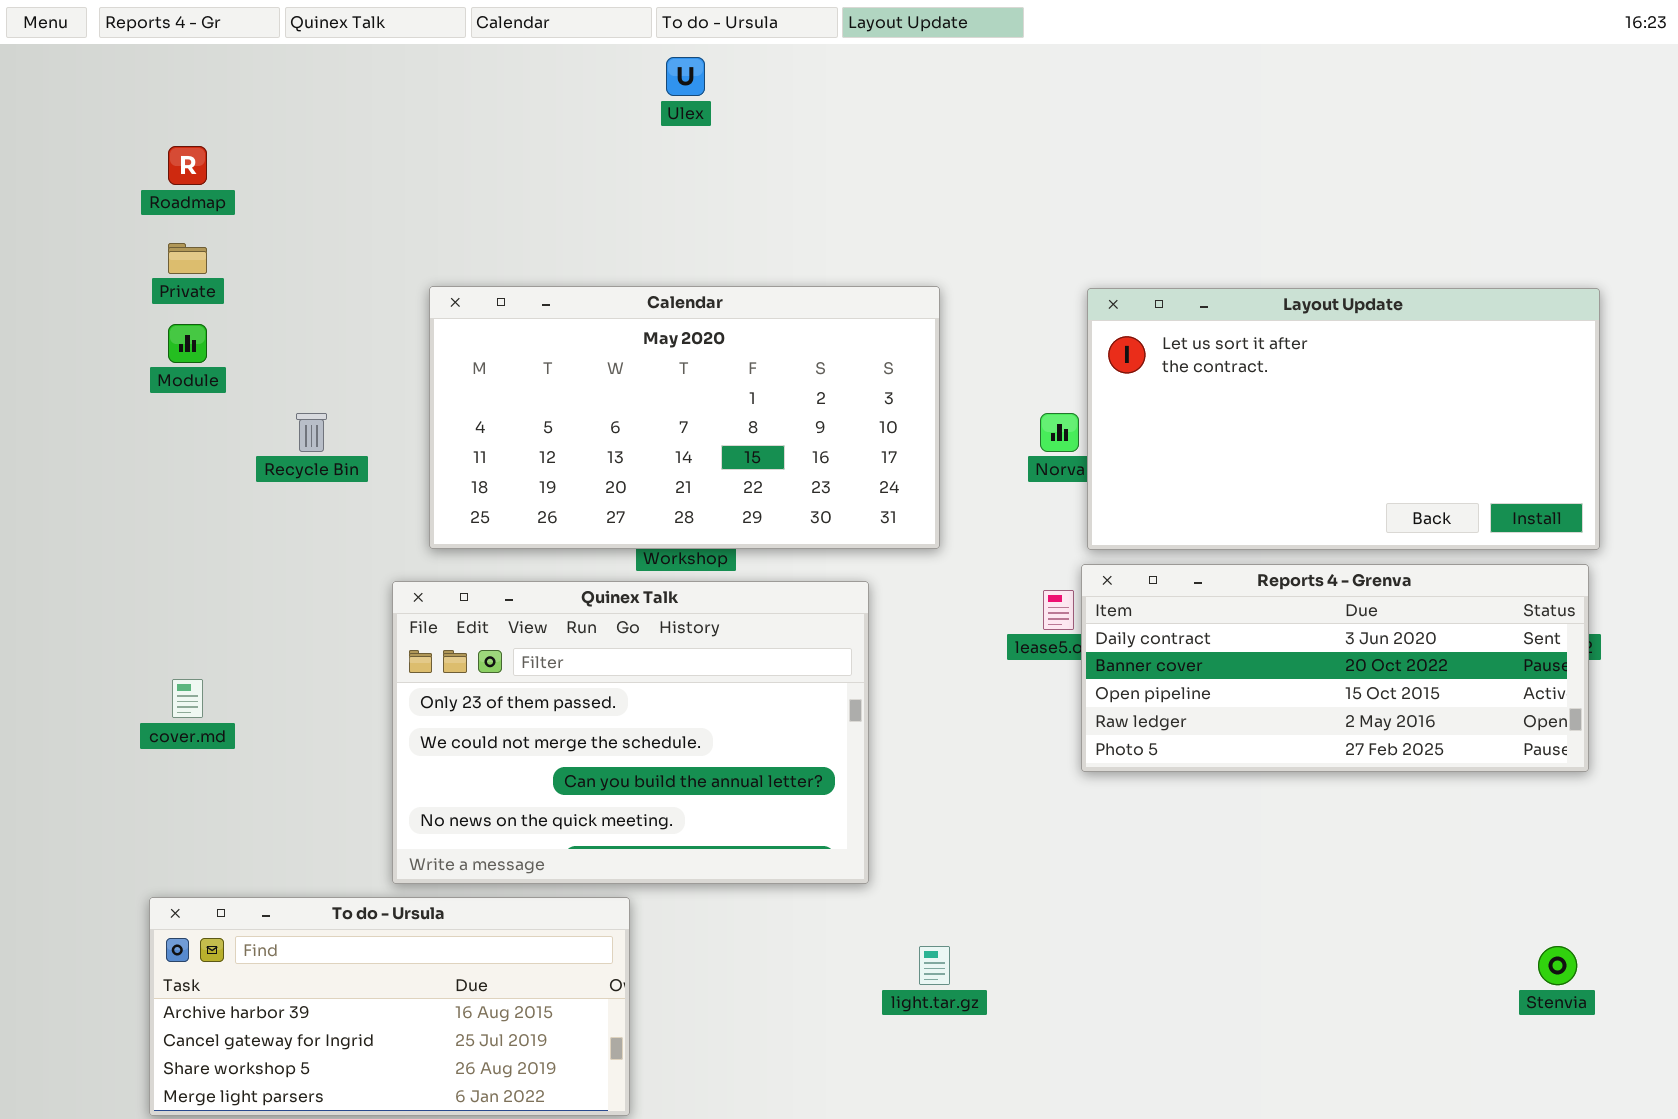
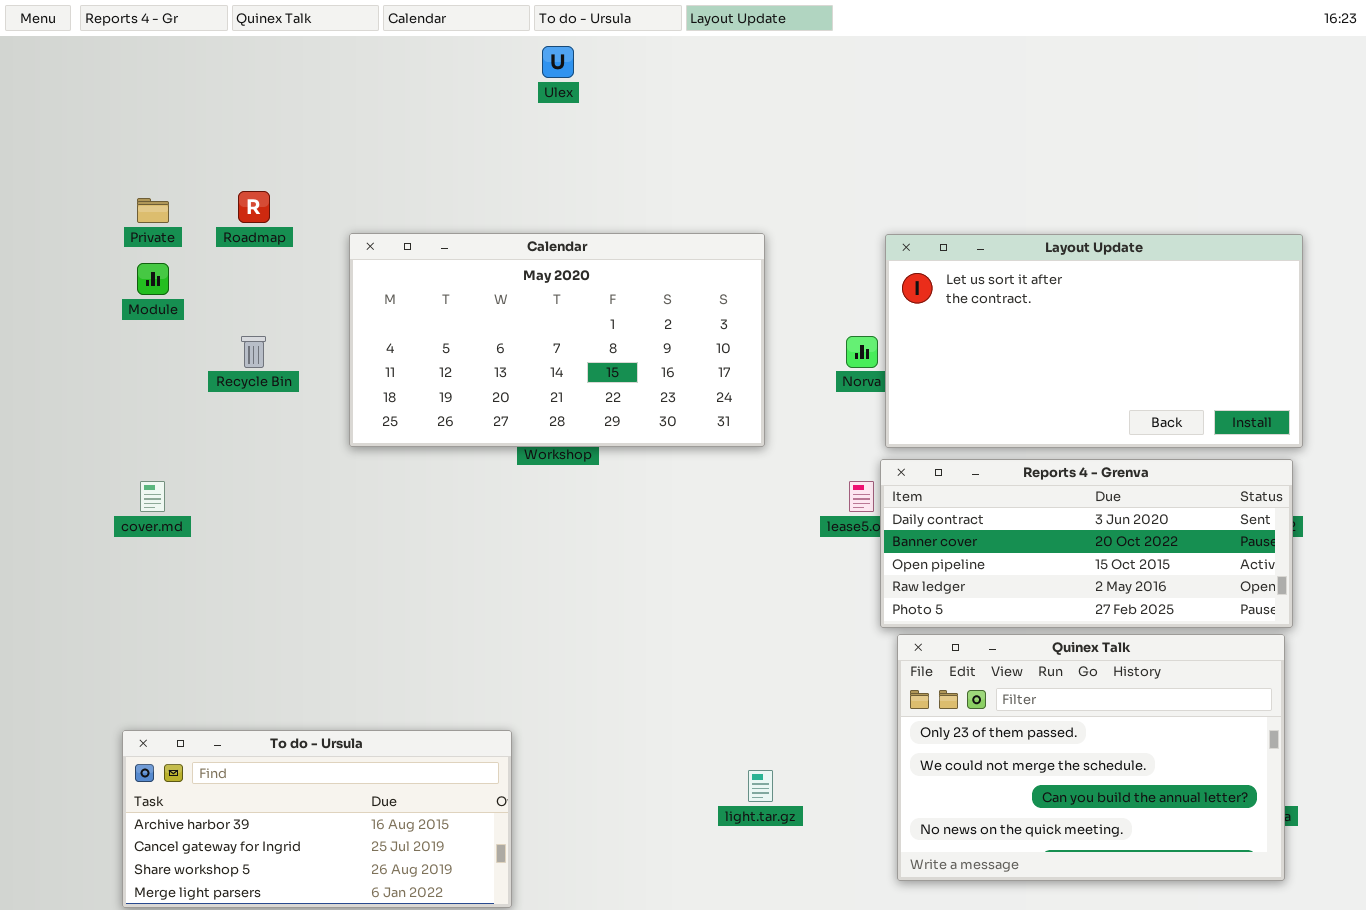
Roadmap: [168,146,207,185] -> [238,191,270,223], moved
Quinex Talk: [392,581,869,884] -> [897,634,1285,881], moved
cover.md: [172,679,203,718] -> [140,481,165,512], moved

